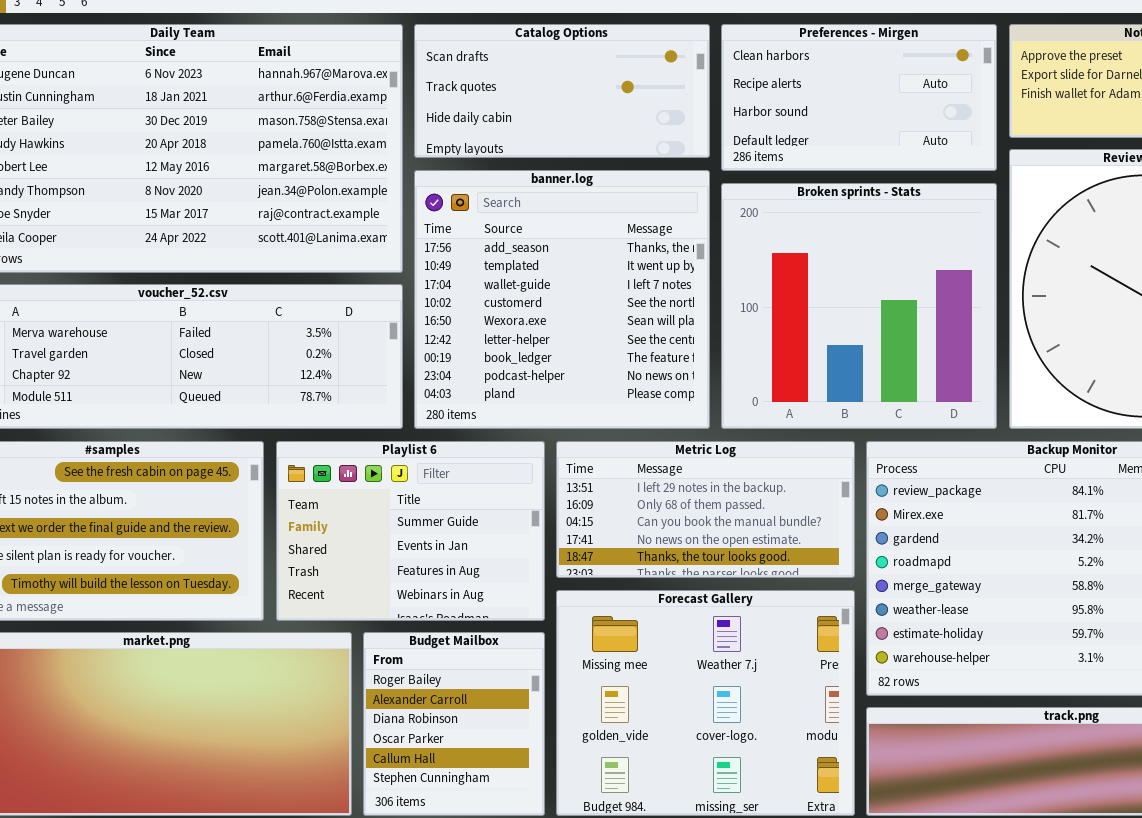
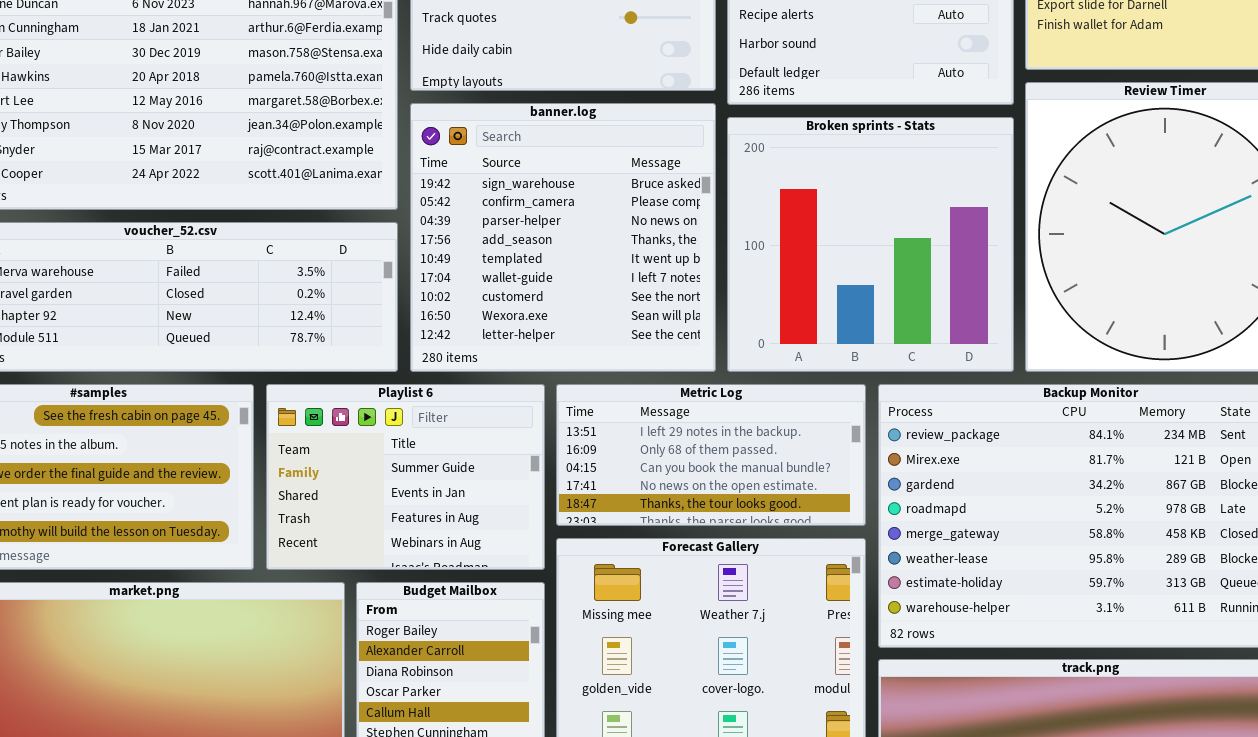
banner.log: [414,170,710,429] -> [410,103,716,372], scrolled up 3 rows

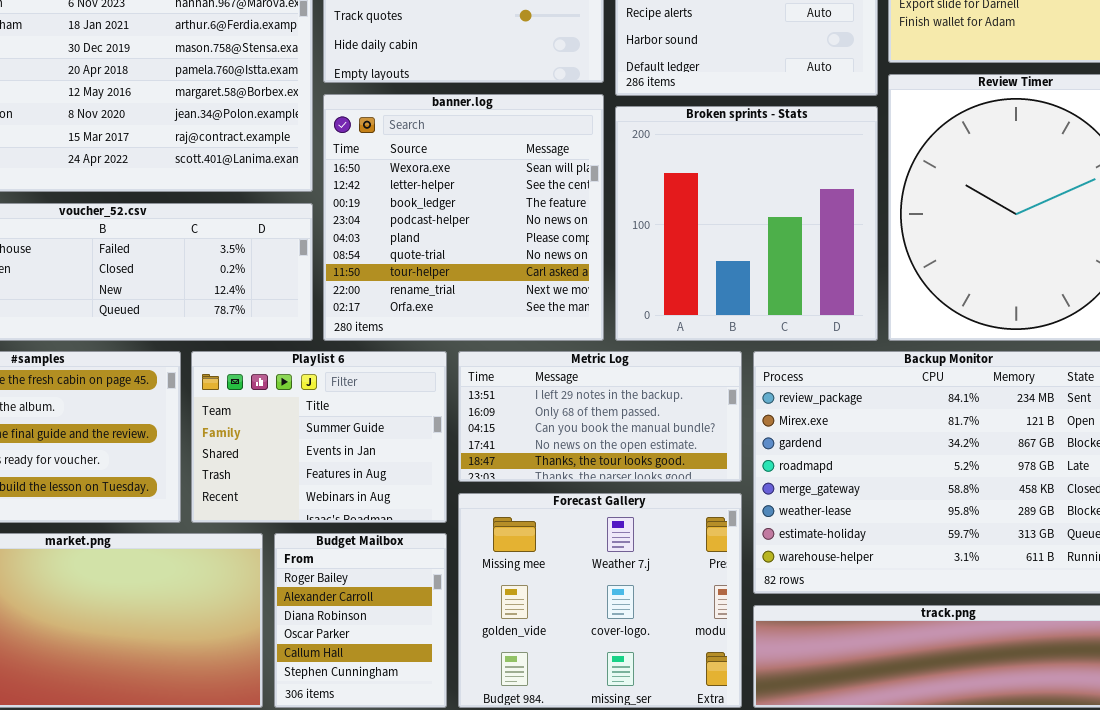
banner.log: [410,103,716,372] -> [323,94,604,341], scrolled down 7 rows

